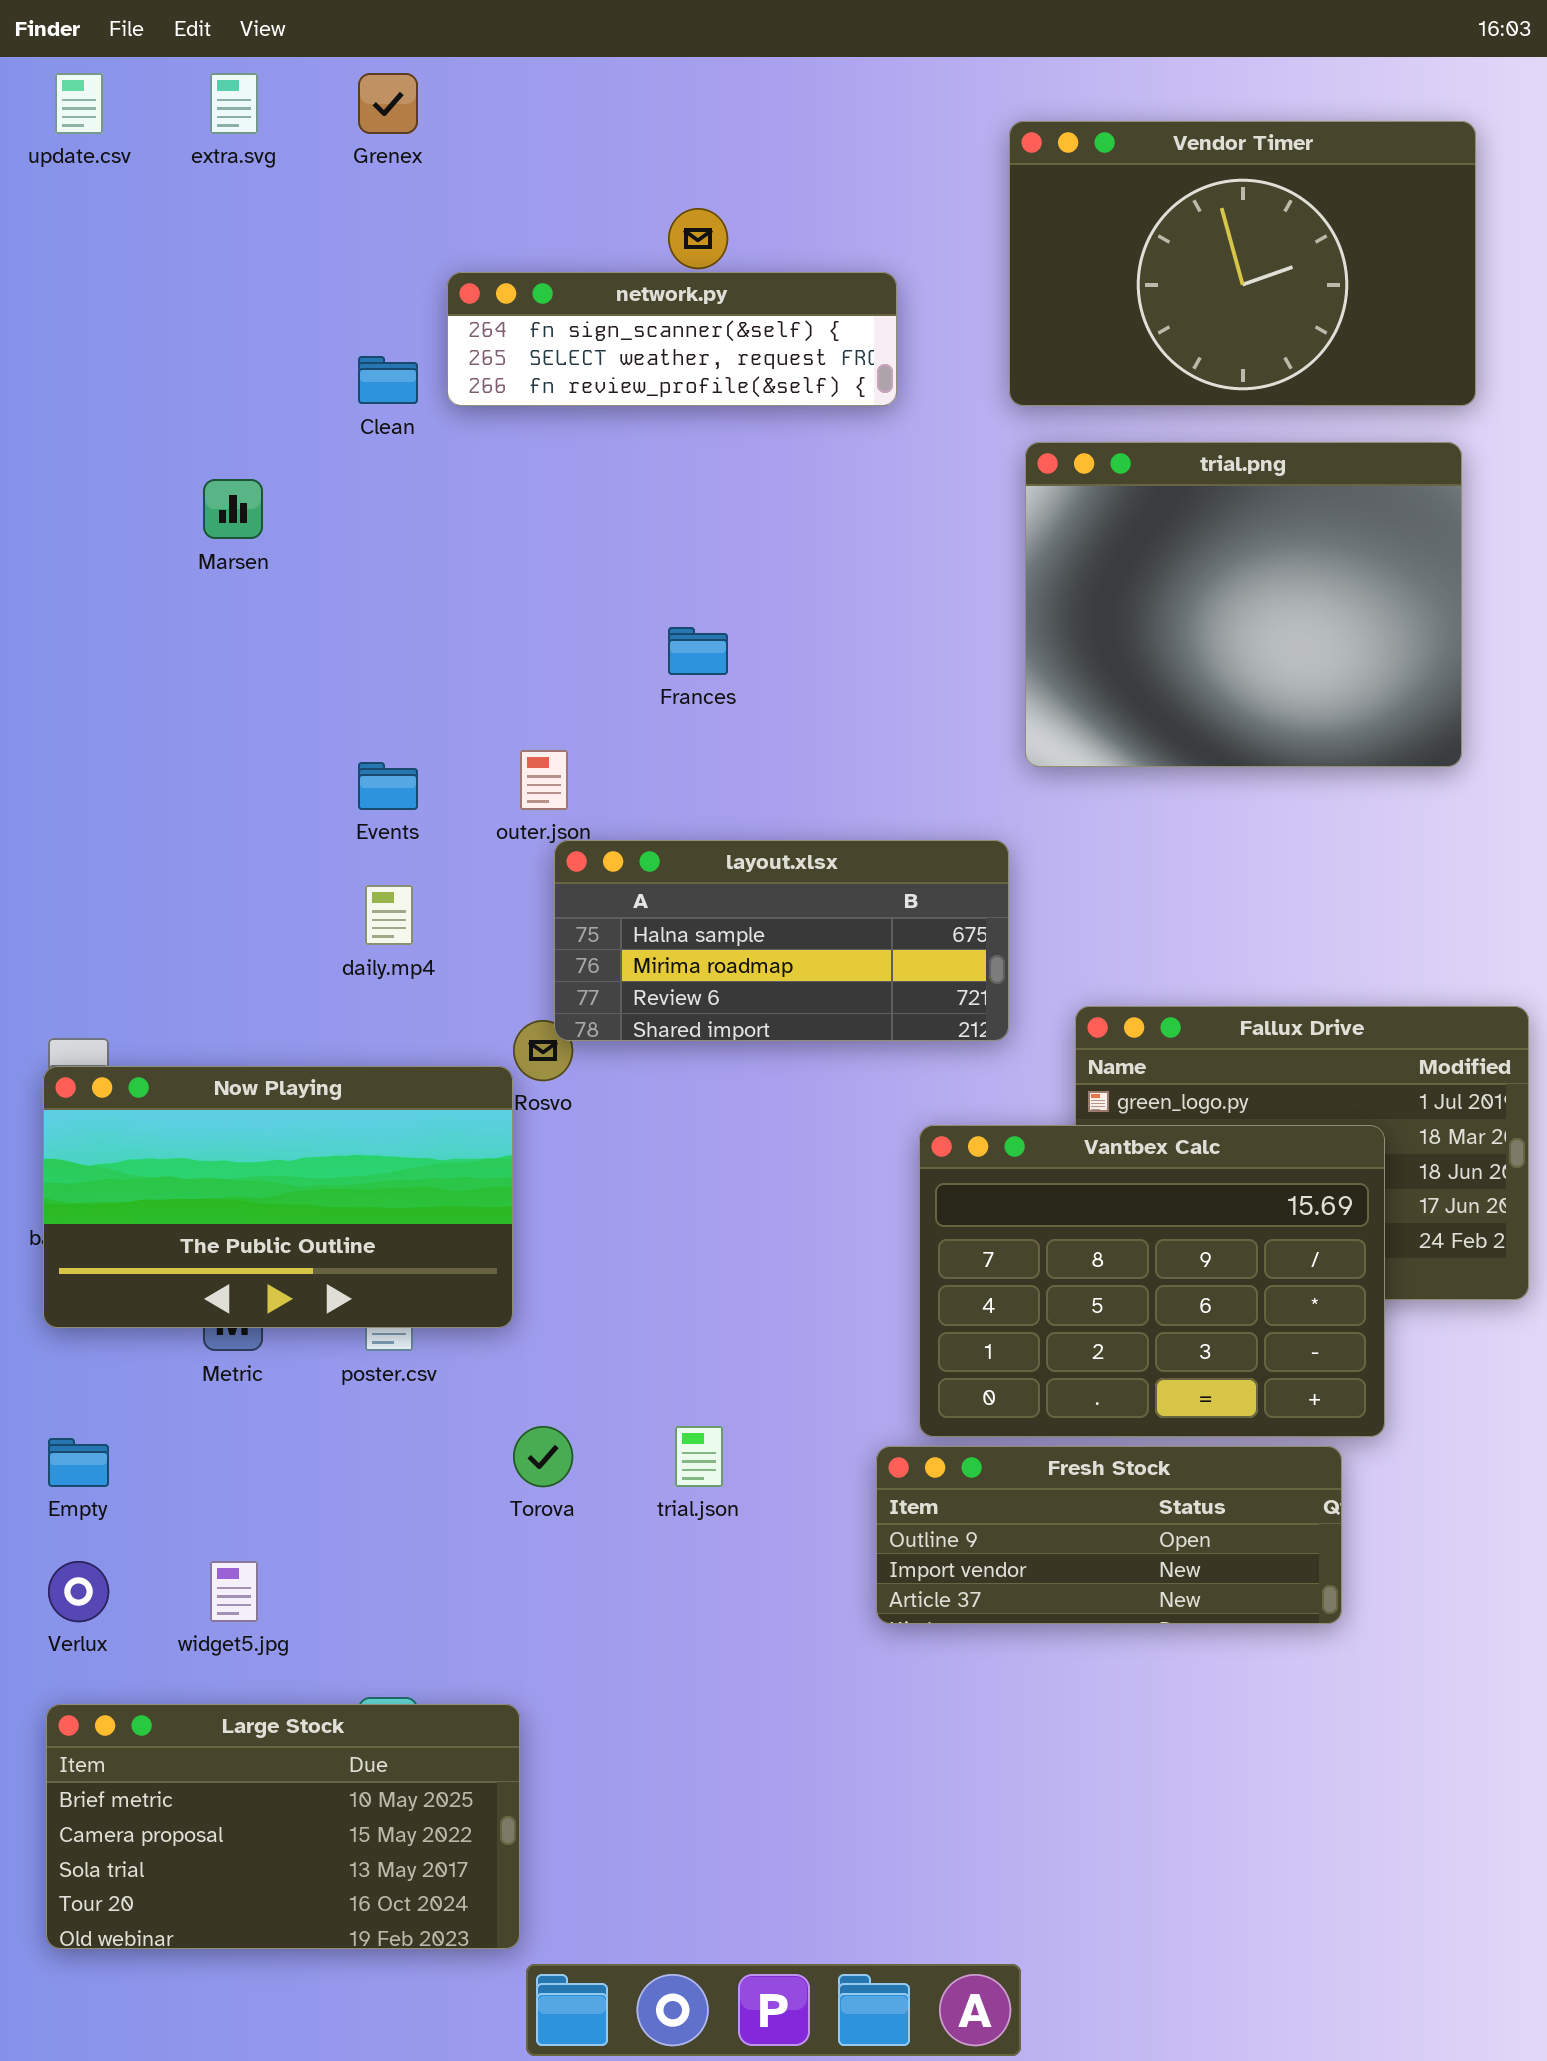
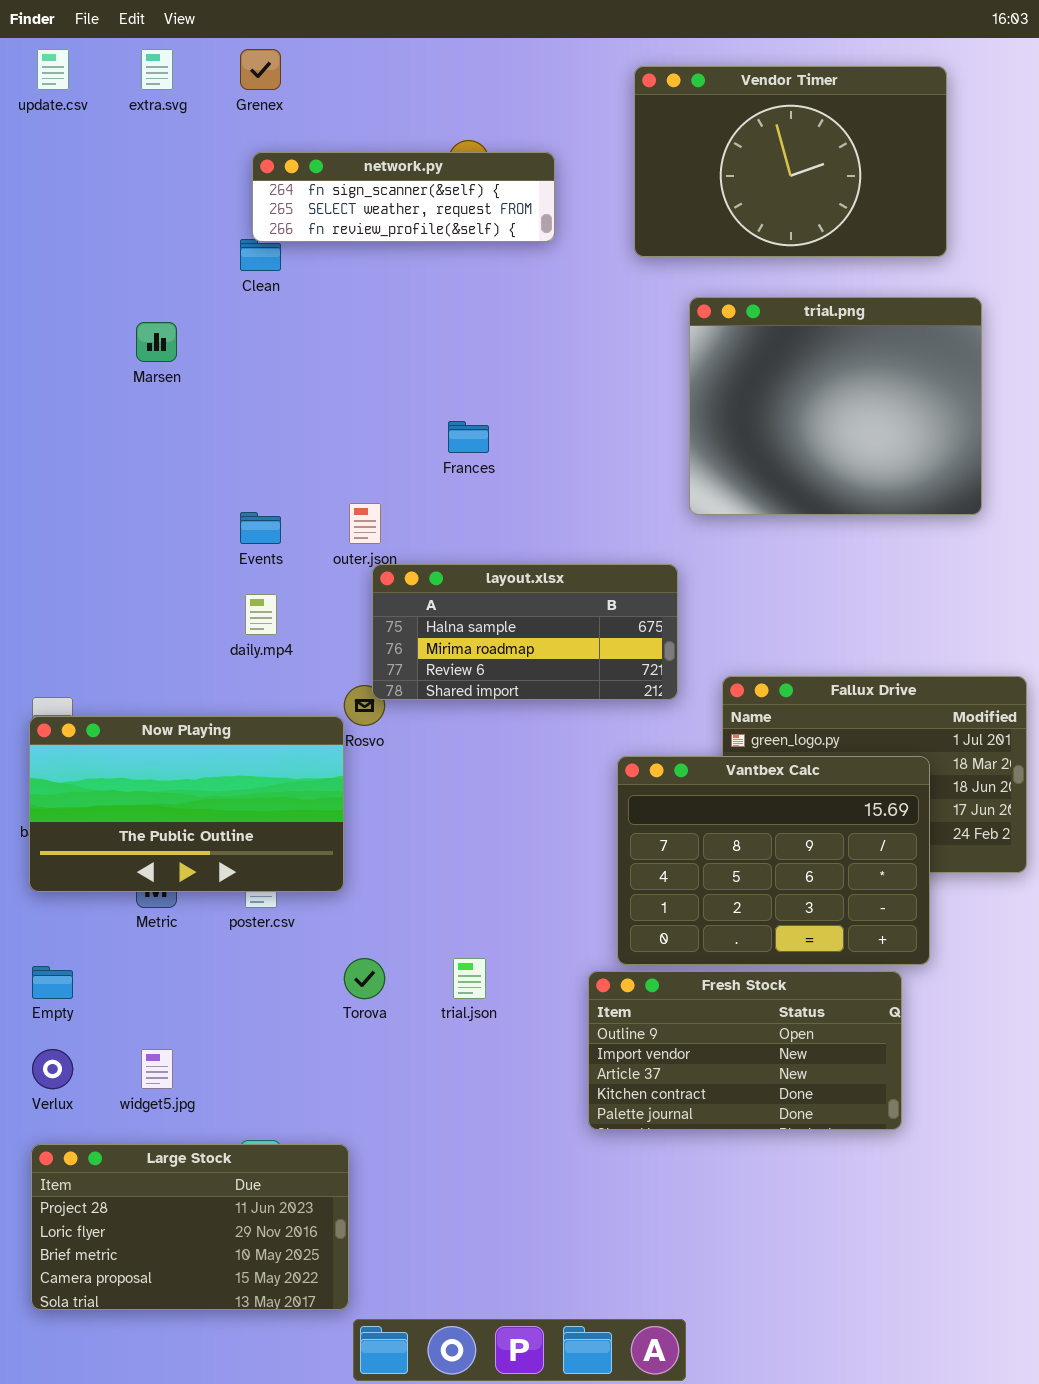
Vendor Timer: [1009,121,1476,406] -> [634,66,947,257], moved
network.py: [447,272,897,406] -> [252,152,555,242], moved
Fresh Stock: [876,1446,1342,1624] -> [588,971,902,1130], resized
Large Stock: [46,1704,520,1949] -> [31,1144,349,1310], scrolled up 2 rows

